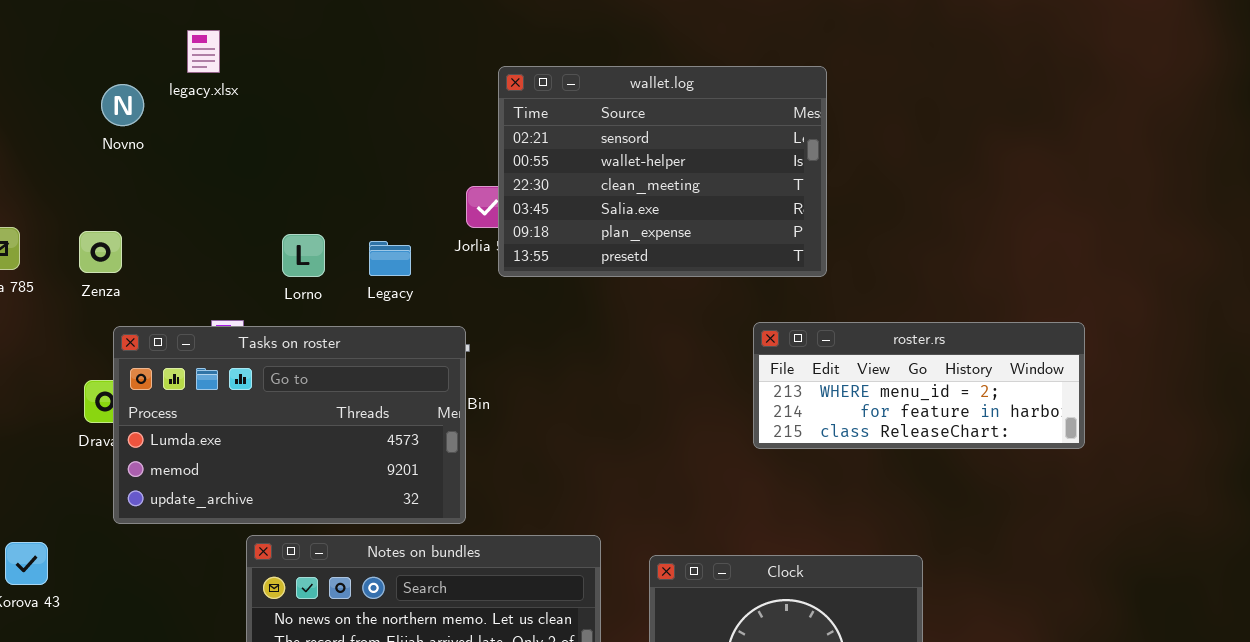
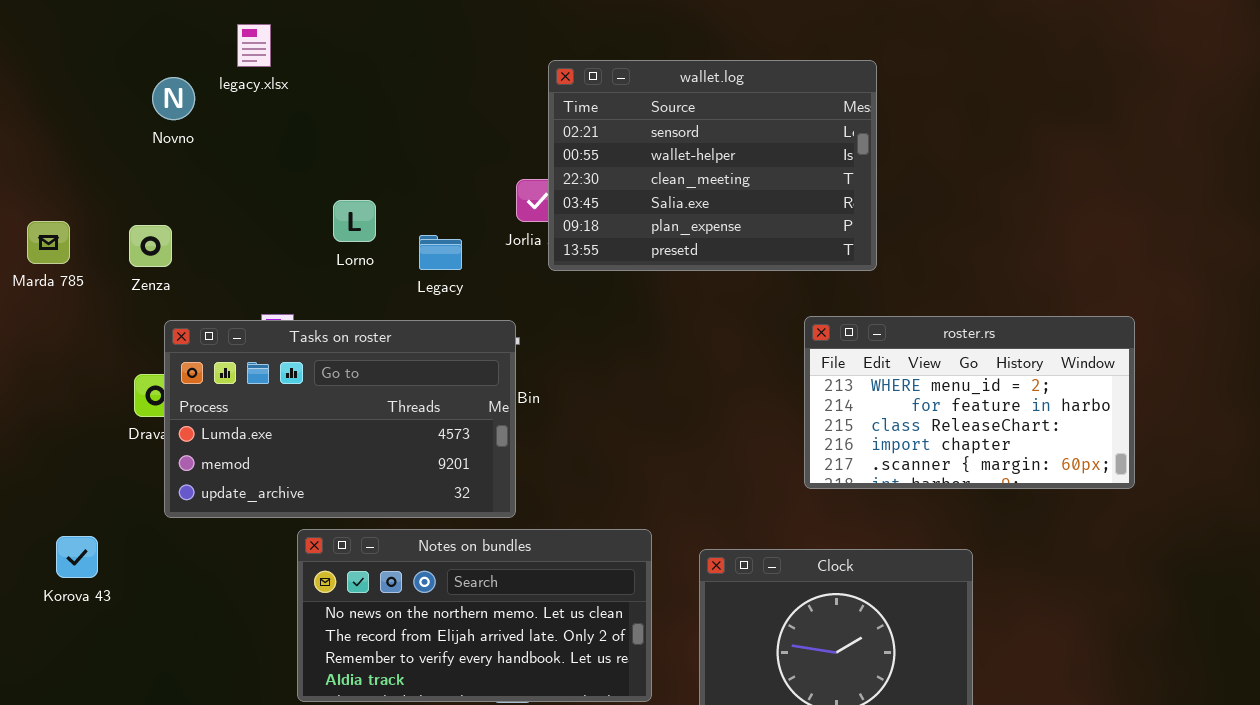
Lorno: [282,234,325,277] -> [333,200,376,242], moved
roster.rs: [753,322,1085,449] -> [804,316,1135,489], resized

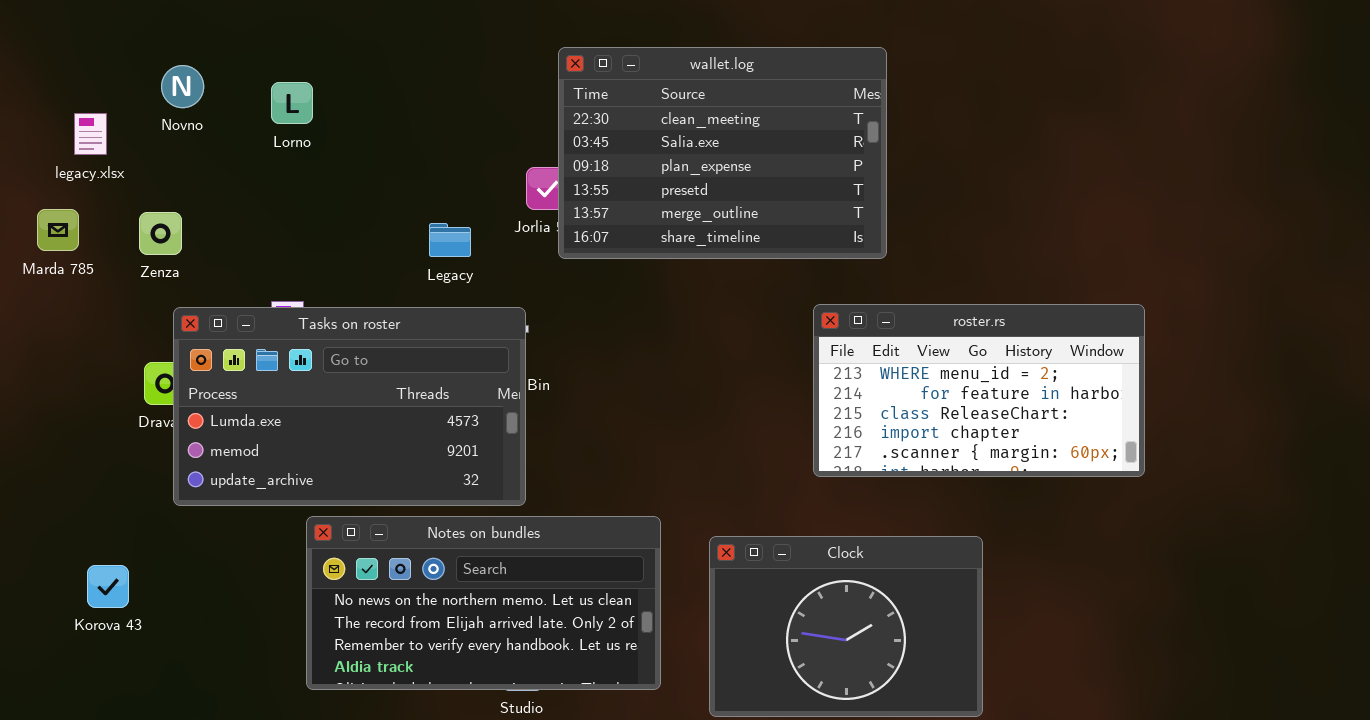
legacy.xlsx: [237,24,271,67] -> [74,113,107,155], moved
wallet.log: [548,60,877,271] -> [558,47,887,259], scrolled down 2 rows
Lorno: [333,200,376,242] -> [271,82,313,124], moved
Korova 43: [56,536,98,578] -> [87,565,129,608], moved

